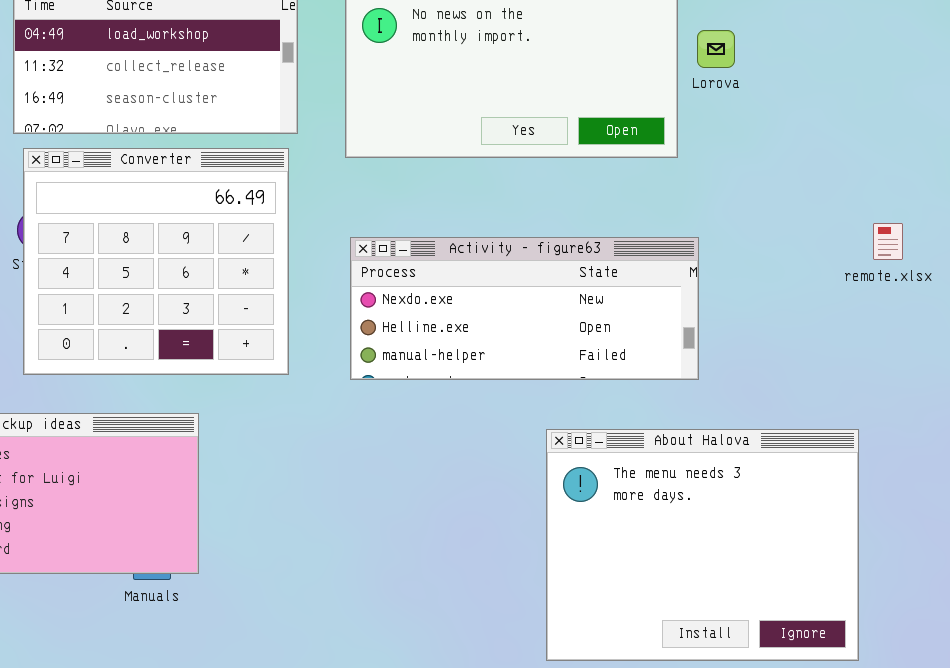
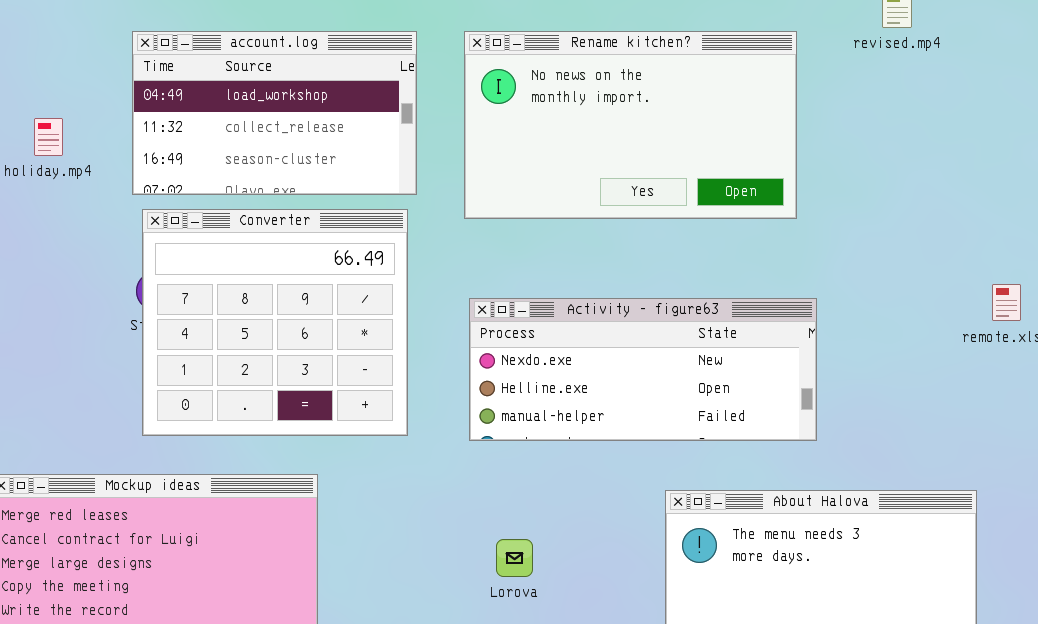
Lorova: [697,30,735,68] -> [496,539,533,577], moved

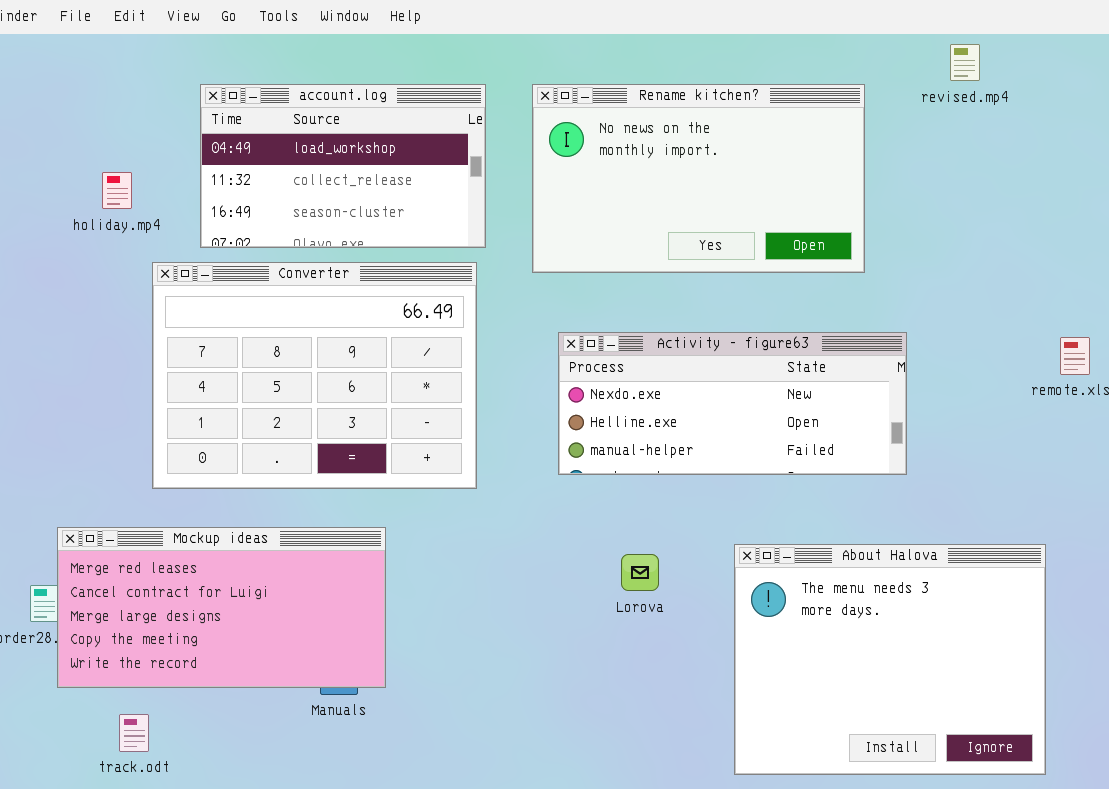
Converter: [142,209,408,436] -> [152,262,477,489], resized
Activity - figure63: [469,298,817,441] -> [558,332,907,475], moved
Lorova: [496,539,533,577] -> [621,554,659,591], moved

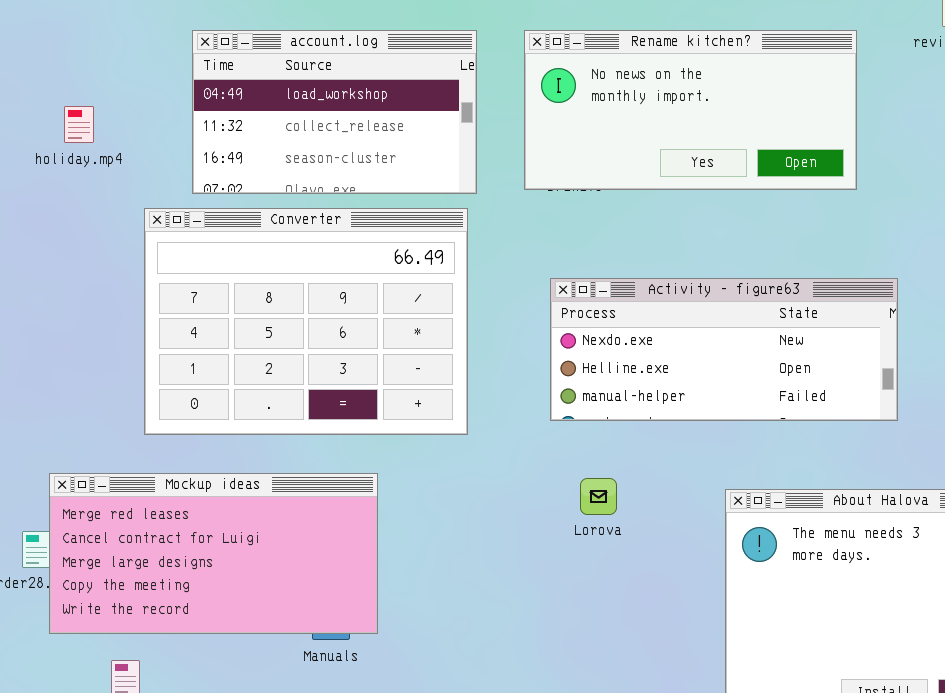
Rename kitchen?: [532,84,865,273] -> [524,30,857,190], resized
holiday.mp4: [102,172,132,209] -> [64,106,94,143], moved
Lorova: [621,554,659,591] -> [580,478,617,515], moved

